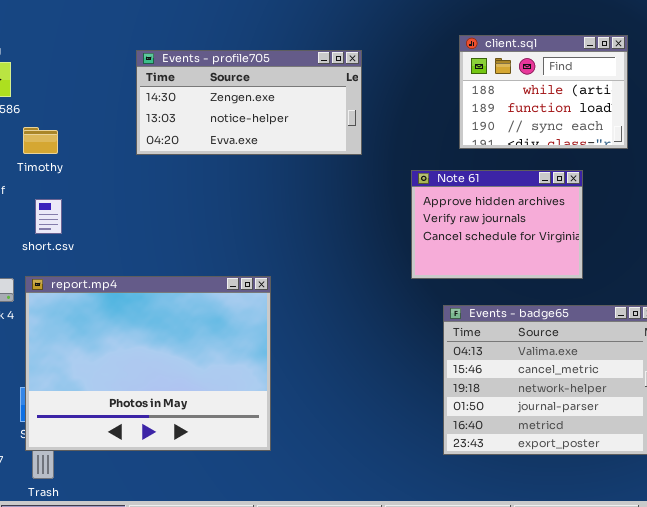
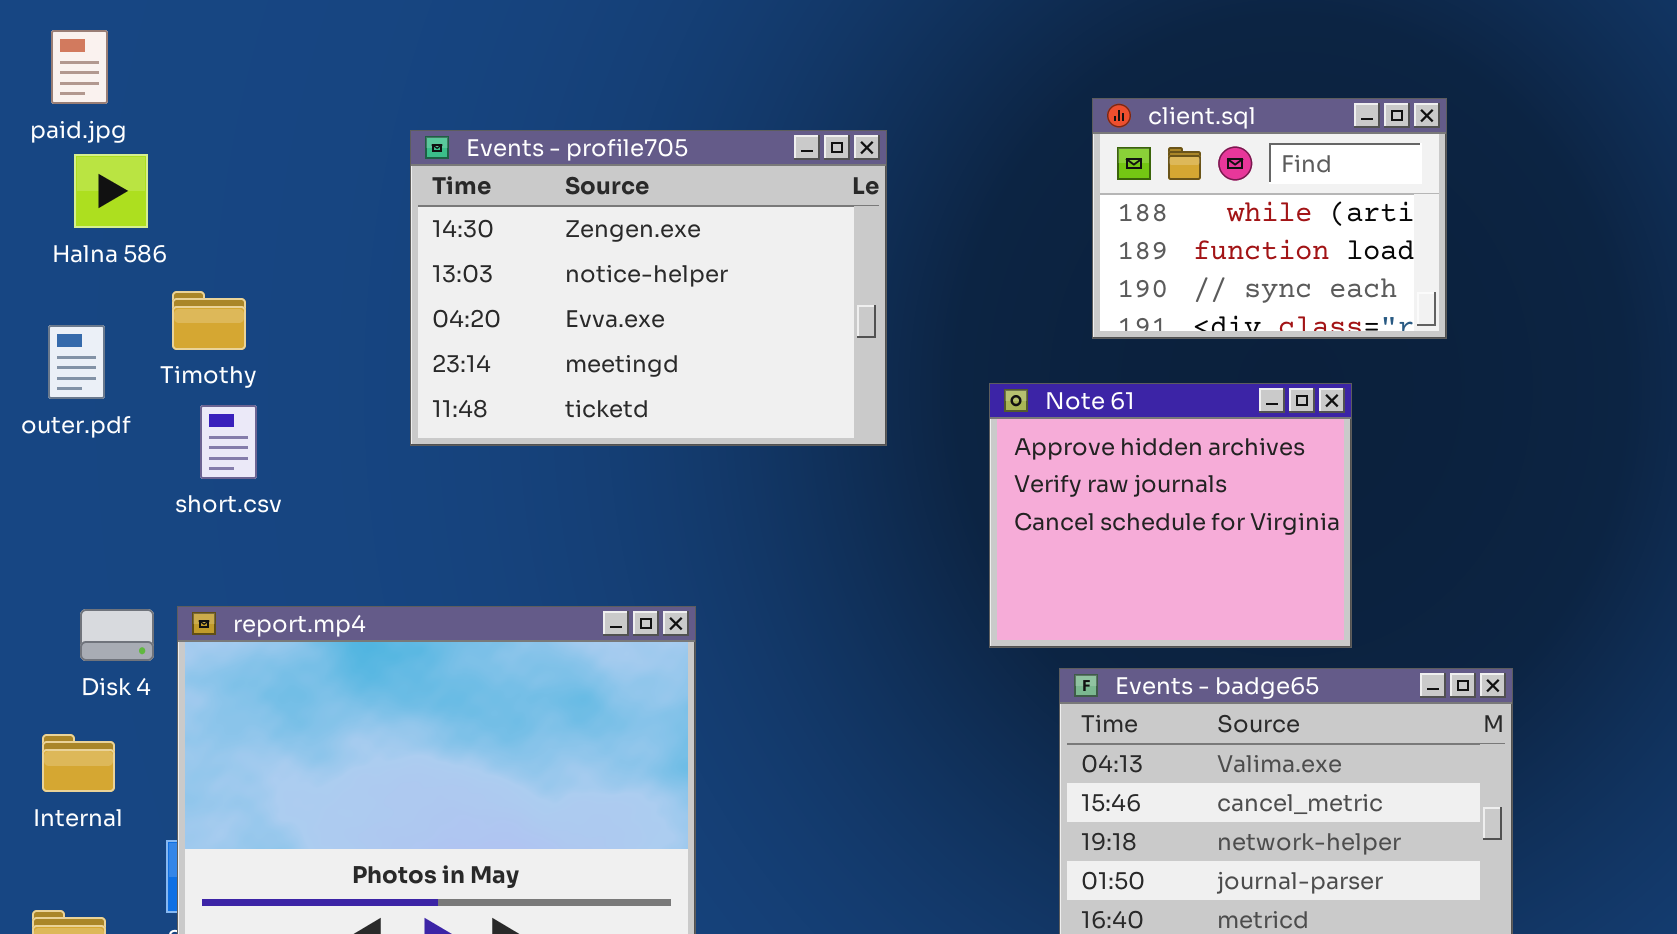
Events - profile705: [136,50,362,155] -> [410,130,887,446], resized
Note 61: [411,170,583,279] -> [989,383,1352,648], resized
short.csv: [35,199,62,234] -> [200,405,257,479], moved

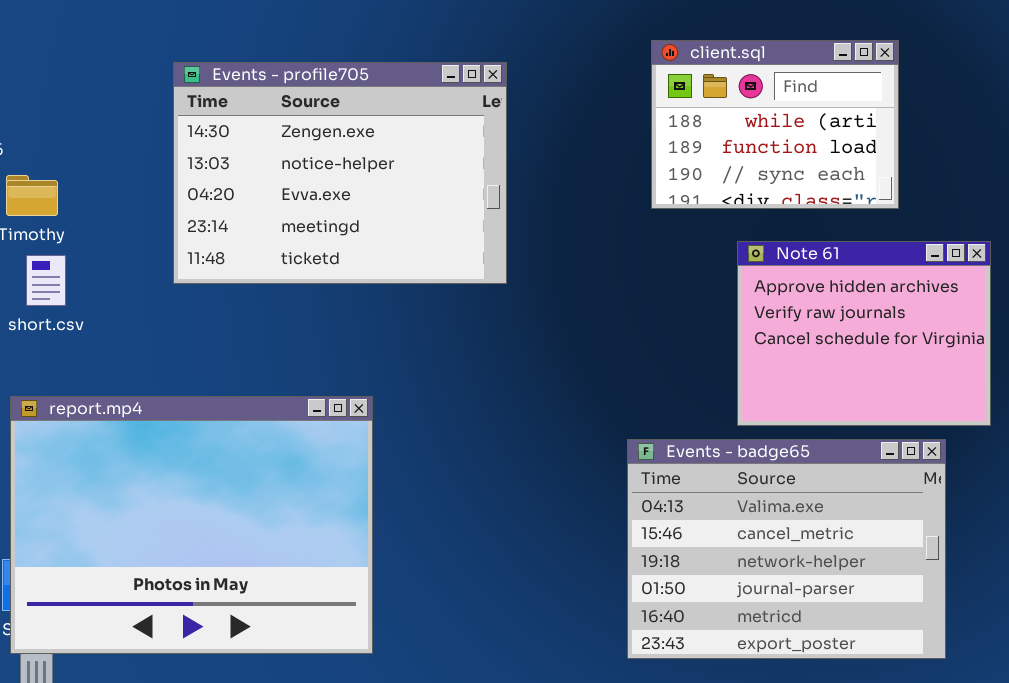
Note 61: [989,383,1352,648] -> [737,241,991,426], moved

